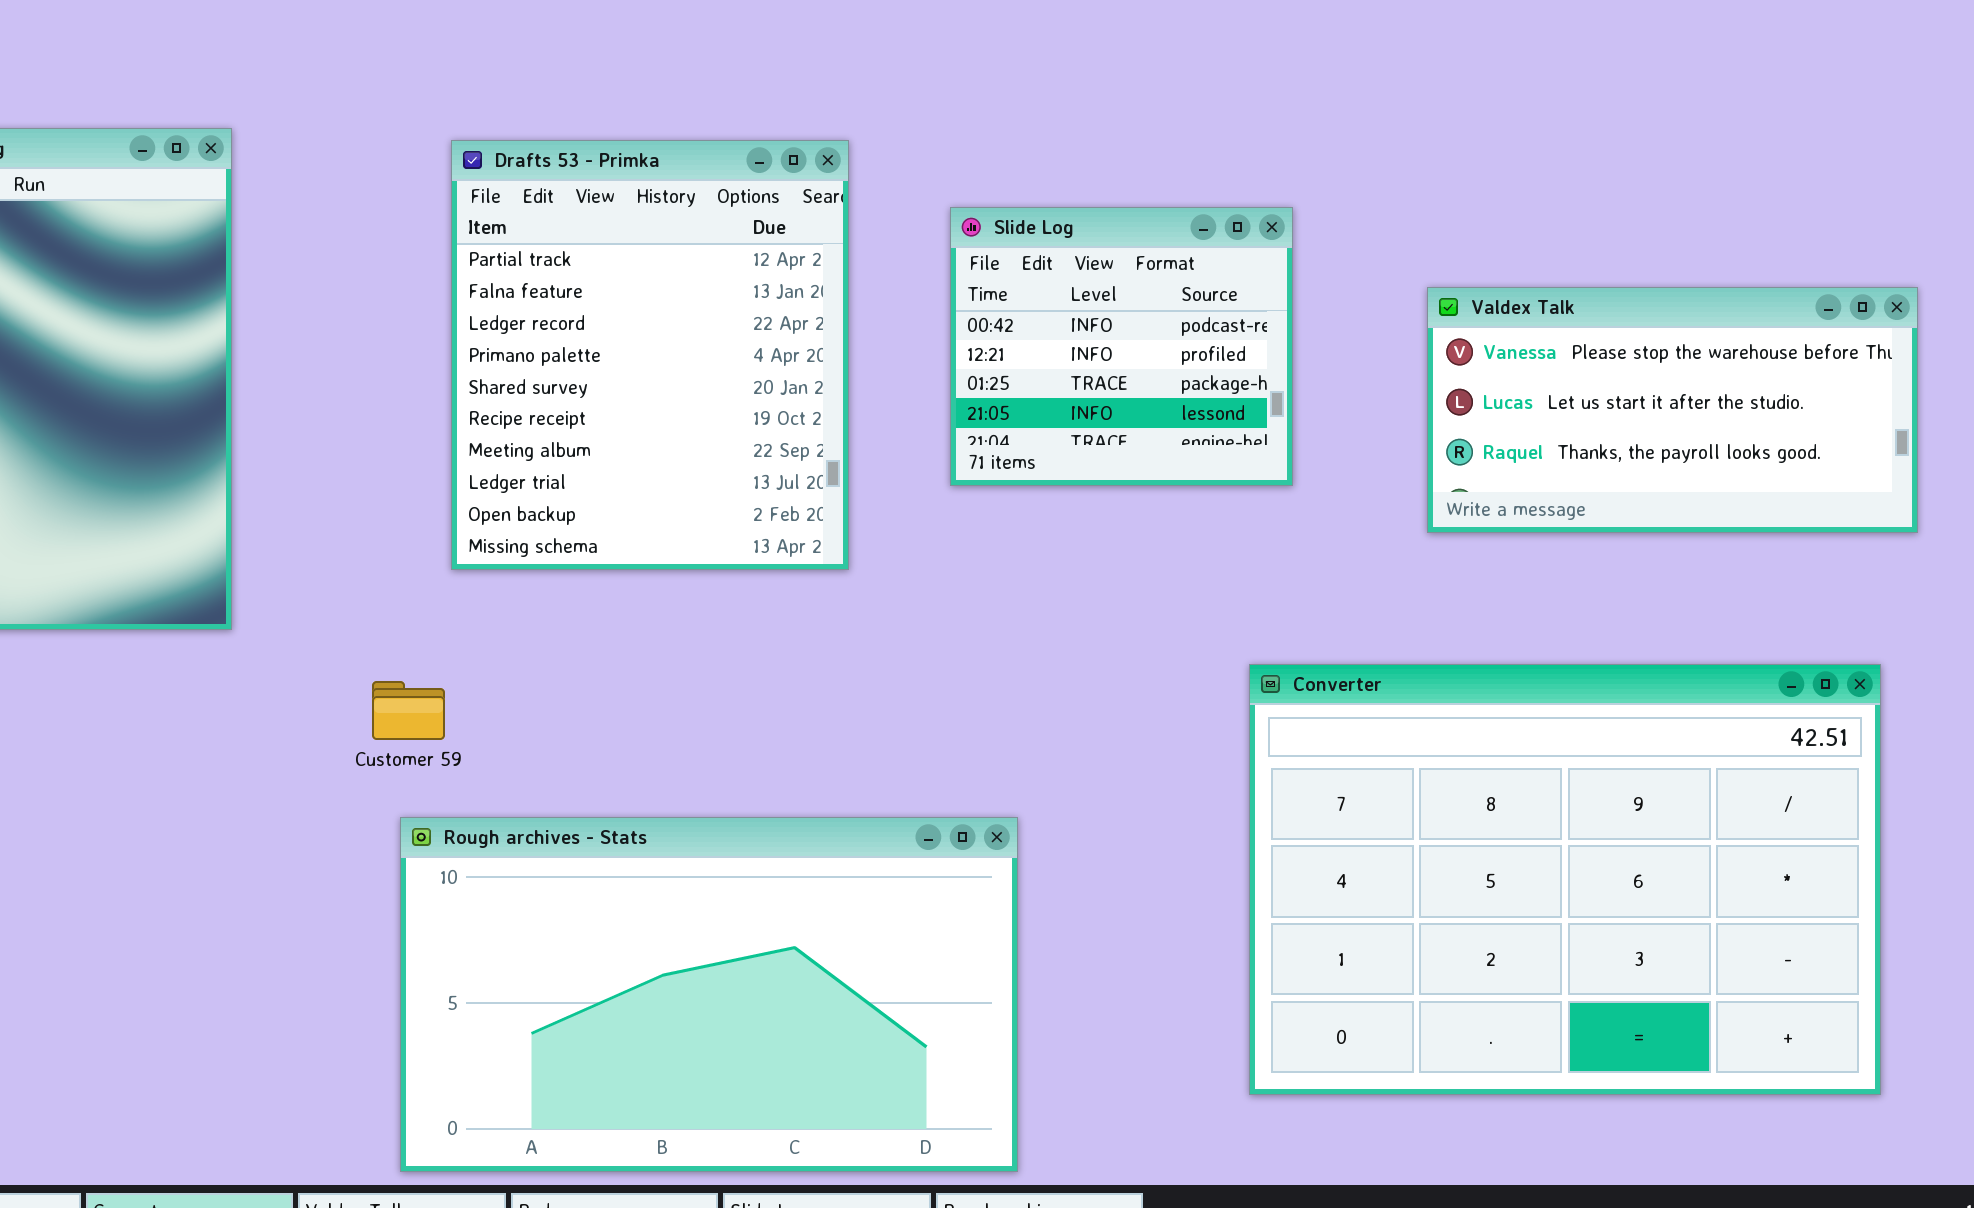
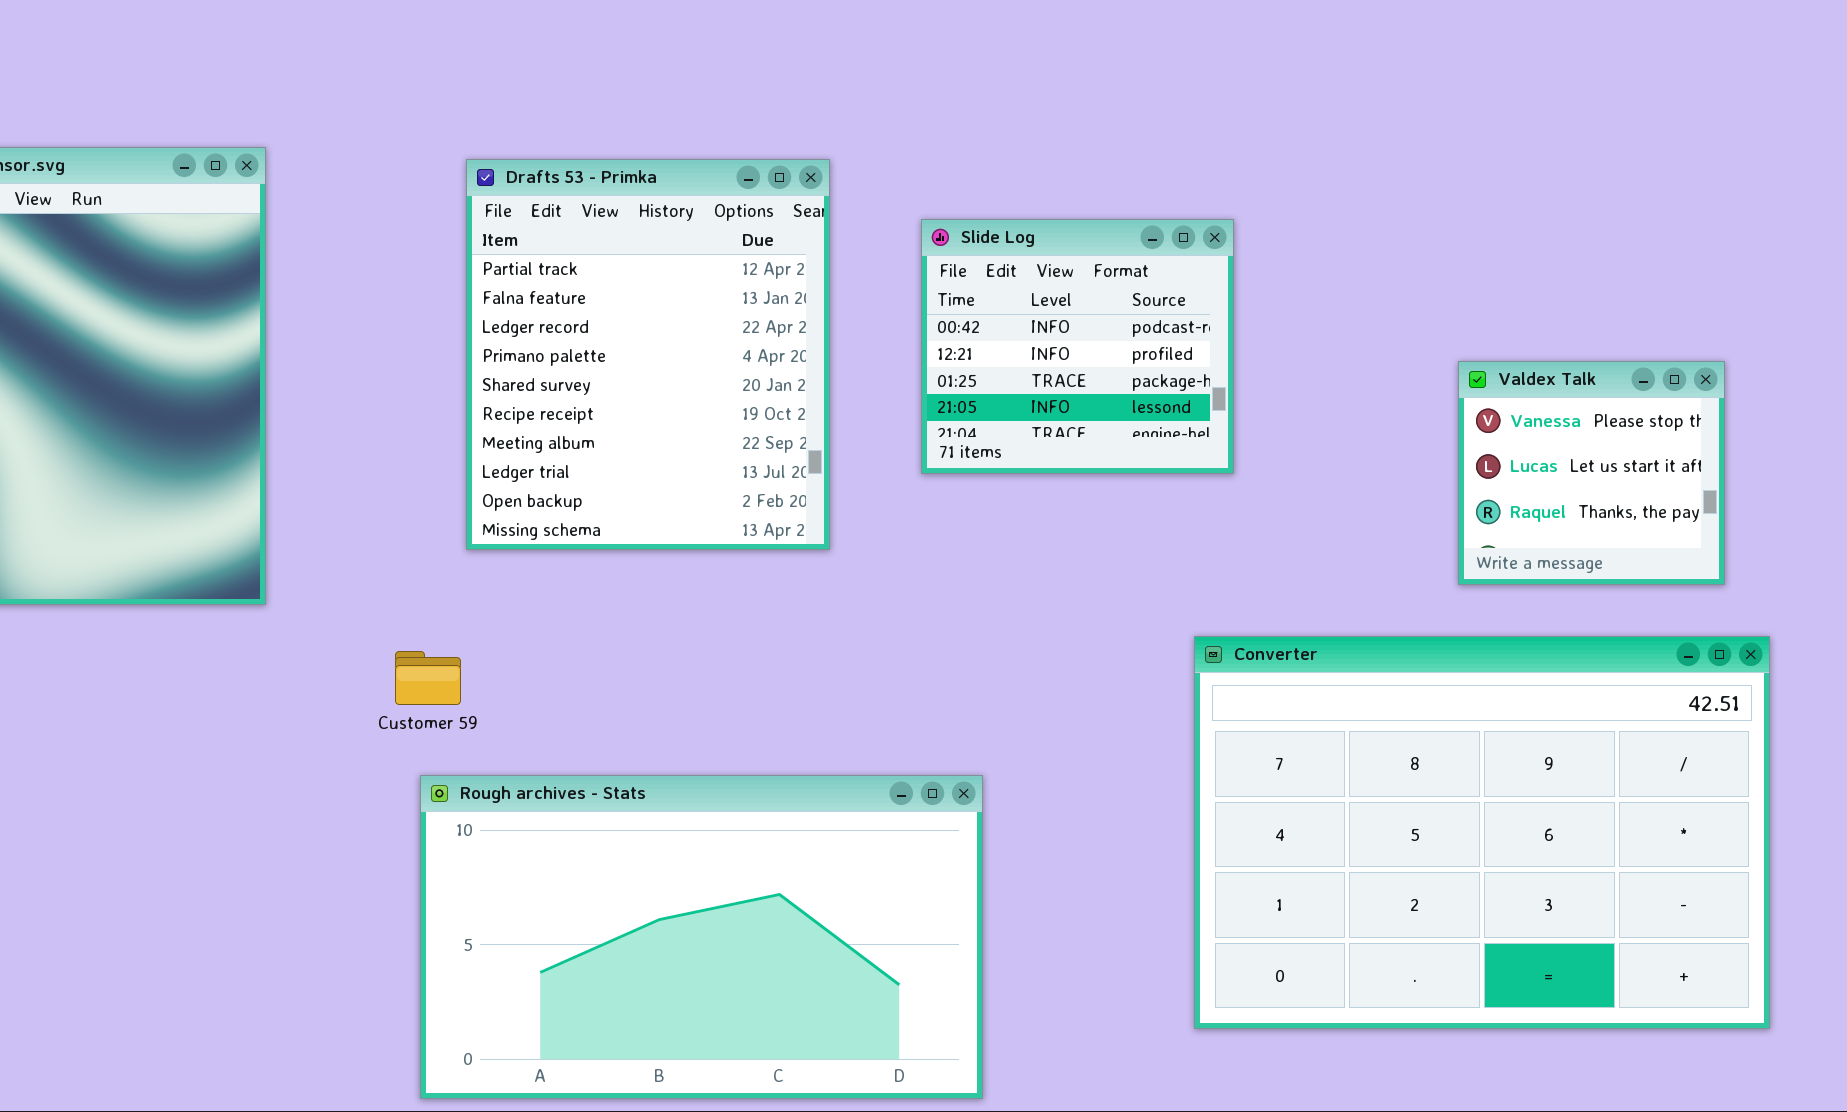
Valdex Talk: [1427,287,1918,533] -> [1458,361,1725,585], moved, resized

